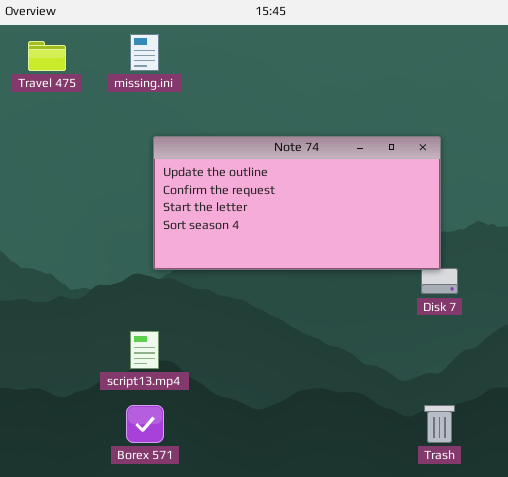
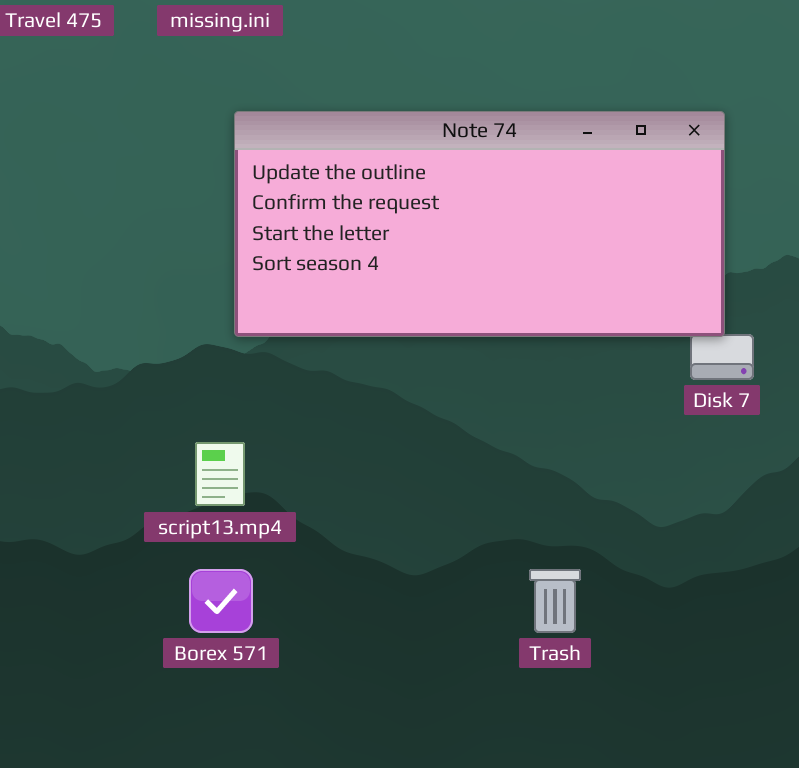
Trash: [424,405,455,443] -> [529,569,581,633], moved

